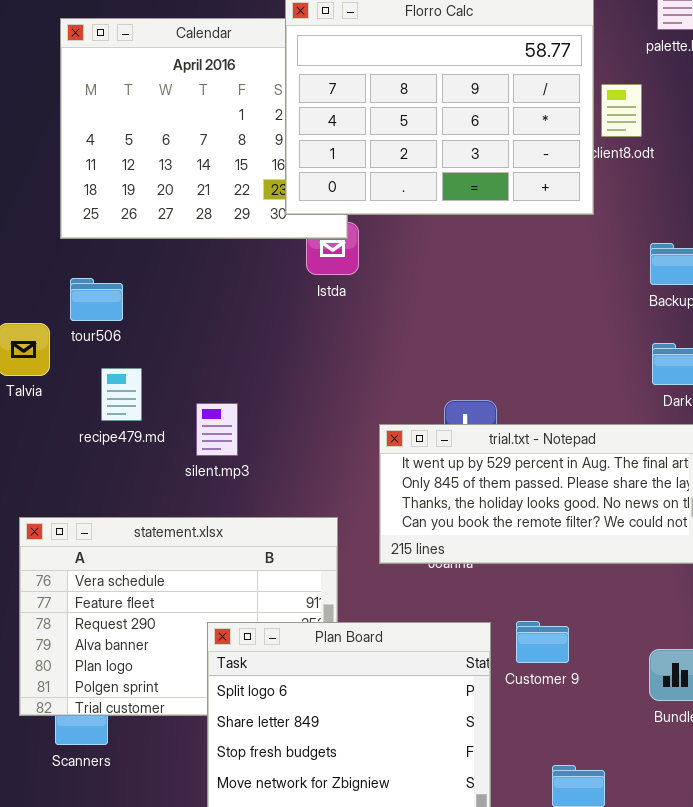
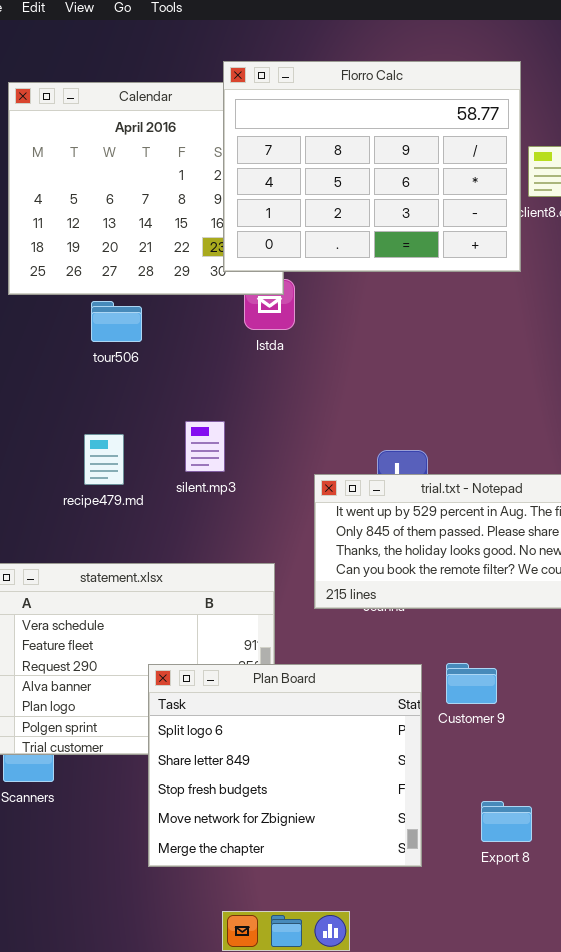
tour506: [70,278,123,321] -> [91,301,142,342], moved
recipe479.md: [101,368,142,421] -> [84,434,124,485], moved
silent.mp3: [196,403,238,456] -> [185,421,225,472], moved

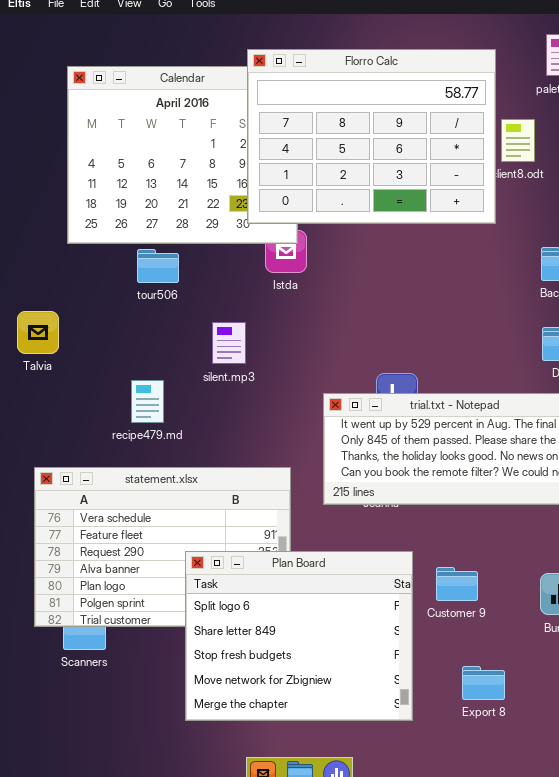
silent.mp3: [185,421,225,472] -> [212,322,246,364], moved
recipe479.md: [84,434,124,485] -> [131,380,164,423], moved
Customer 9: [446,663,497,704] -> [436,567,478,601], moved

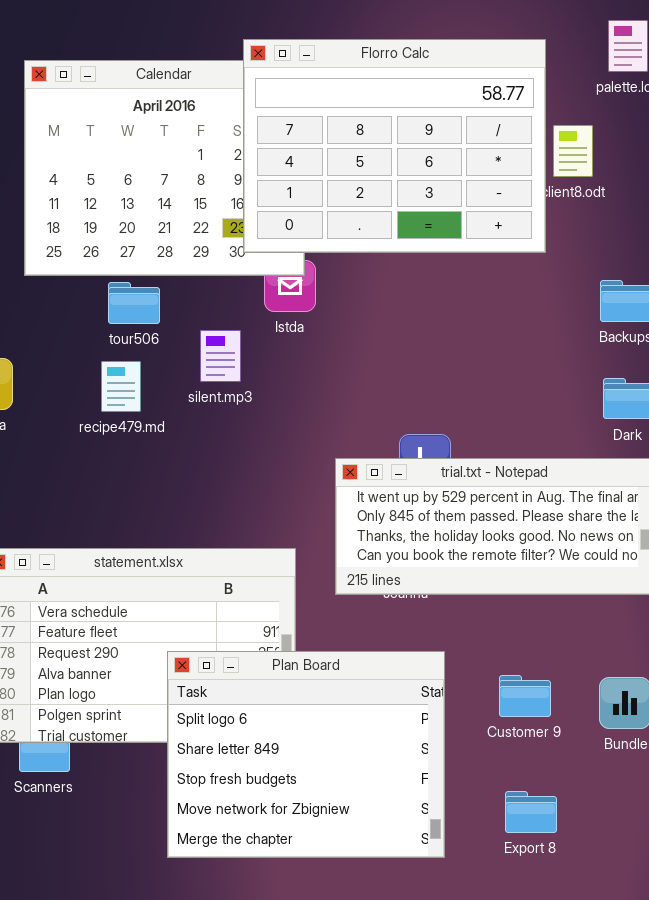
silent.mp3: [212,322,246,364] -> [200,330,241,382], moved
recipe479.md: [131,380,164,423] -> [101,361,141,412], moved
Customer 9: [436,567,478,601] -> [499,675,551,717], moved

